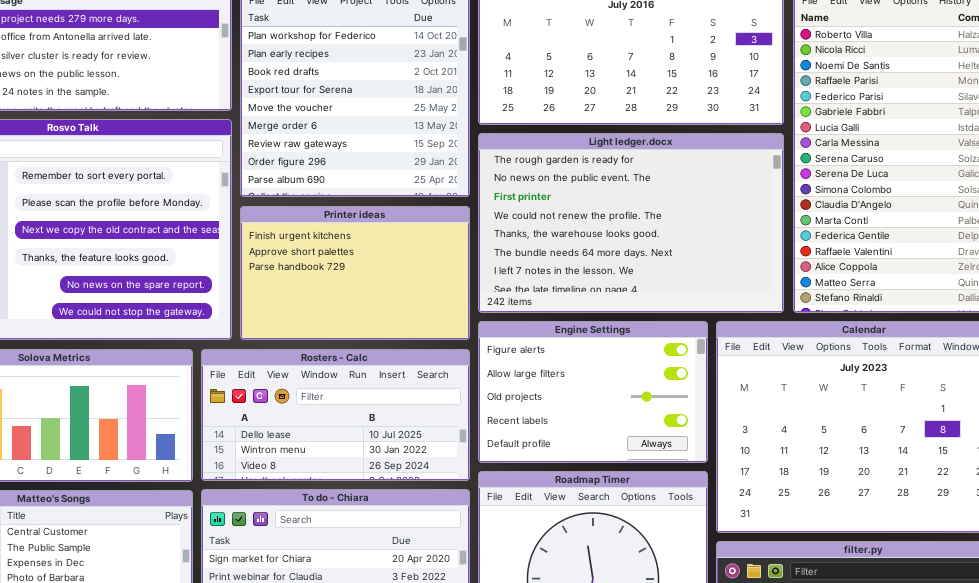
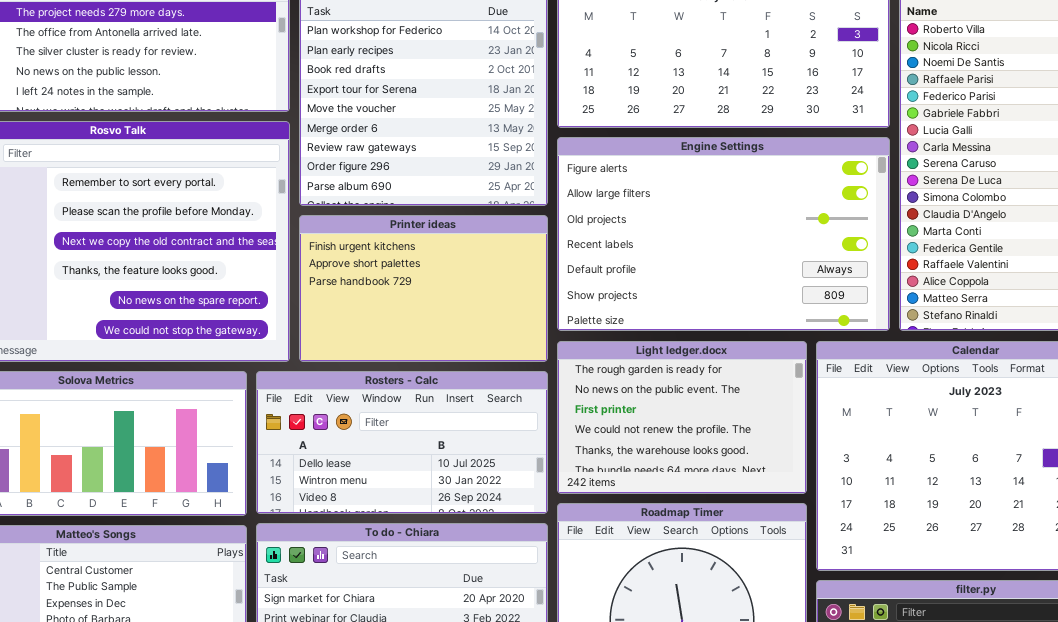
Light ledger.docx: [478,133,784,313] -> [557,341,807,494], moved, resized
Engine Settings: [478,321,708,463] -> [557,137,890,331], moved, resized

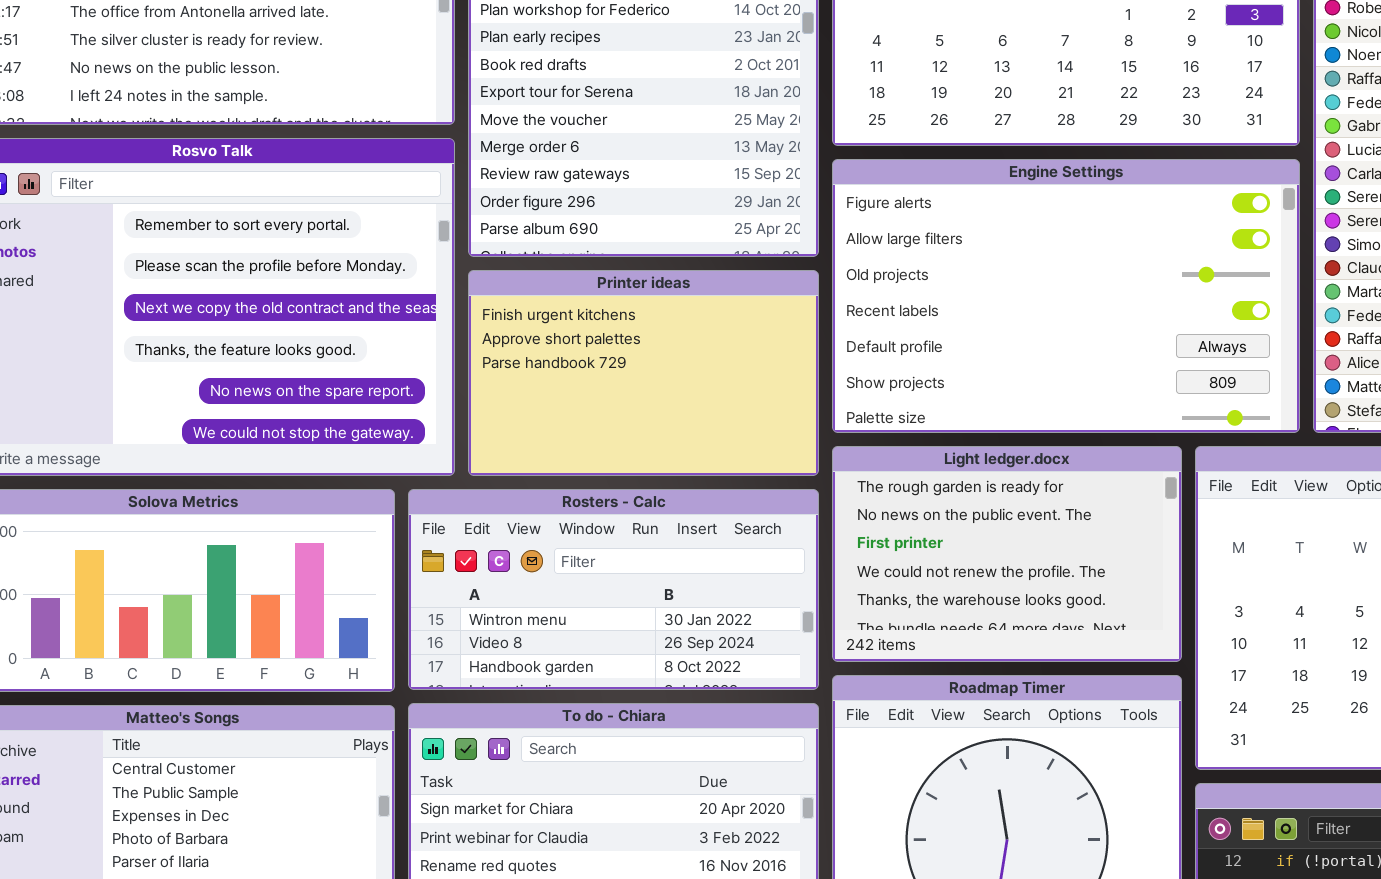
Rosters - Calc: [256,371,548,514] -> [408,489,819,690], scrolled down 1 row

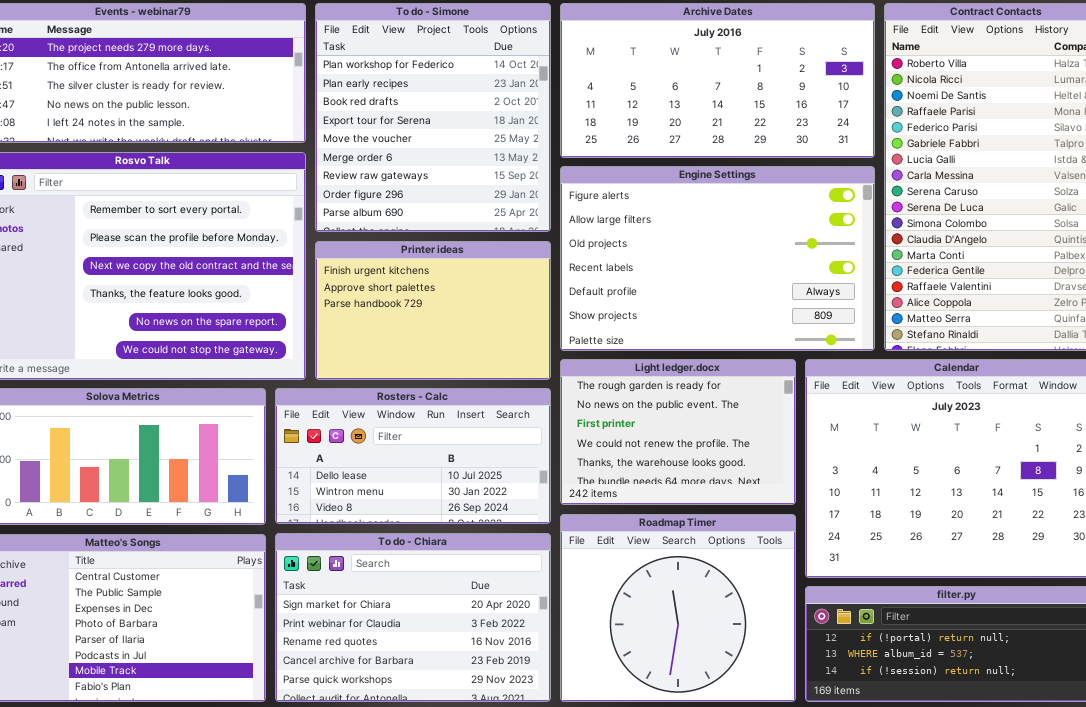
Rosters - Calc: [408,489,819,690] -> [275,388,551,524], scrolled up 1 row

